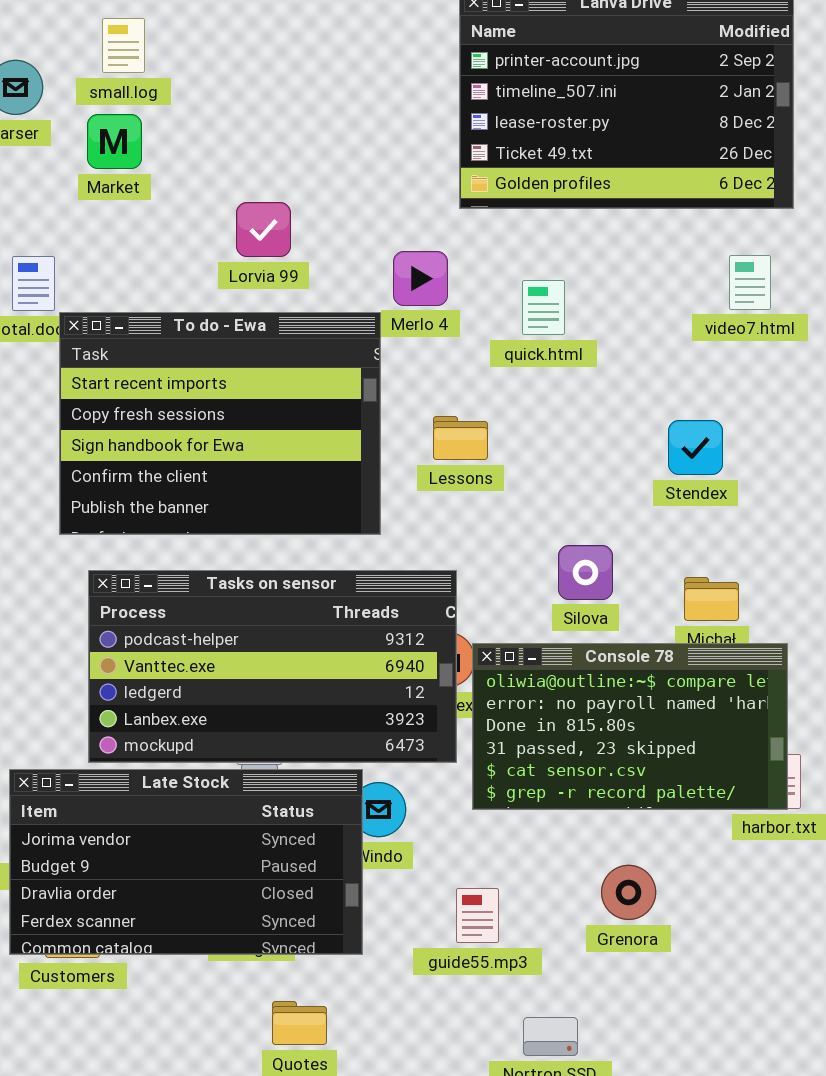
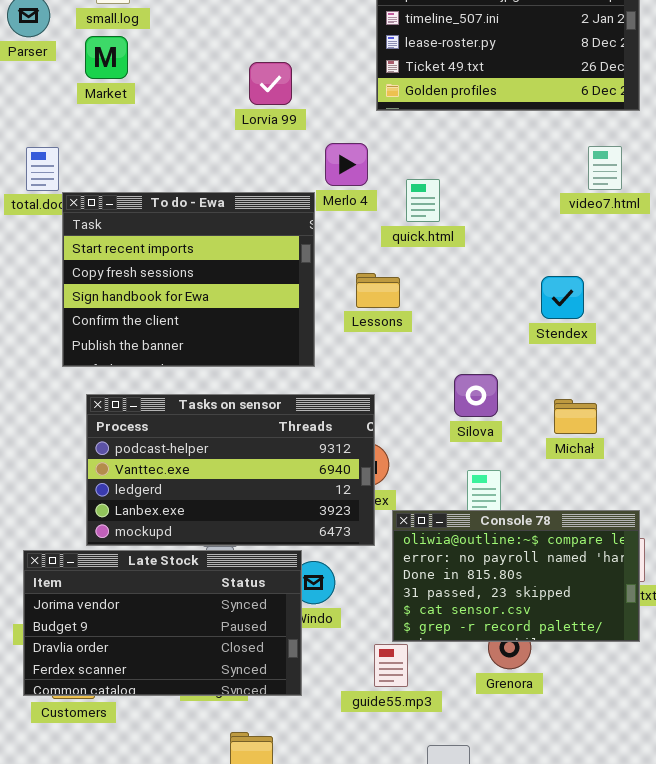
Lorvia 99: [236,202,291,257] -> [249,62,292,105], moved
quick.html: [522,280,565,335] -> [406,179,440,222], moved
Console 78: [472,643,788,810] -> [392,510,640,642], moved

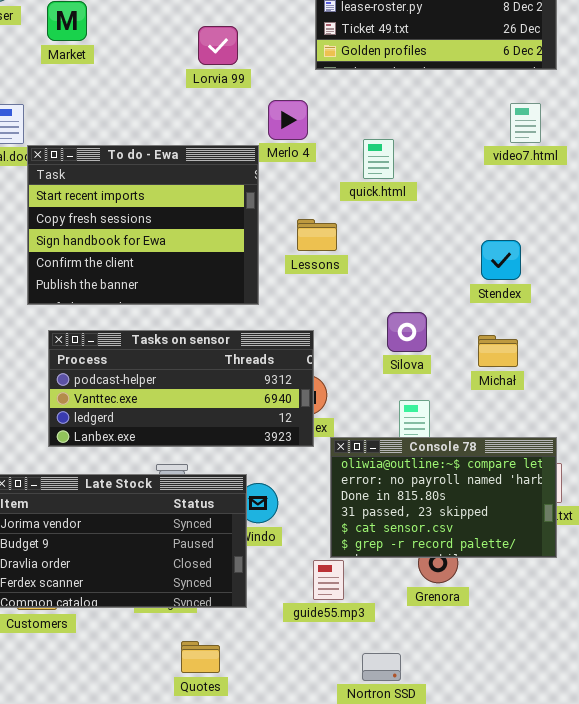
quick.html: [406,179,440,222] -> [363,139,394,179], moved
Stendex: [541,276,584,319] -> [481,240,521,280], moved
Tasks on sensor: [86,394,375,546] -> [48,330,314,447], resized

